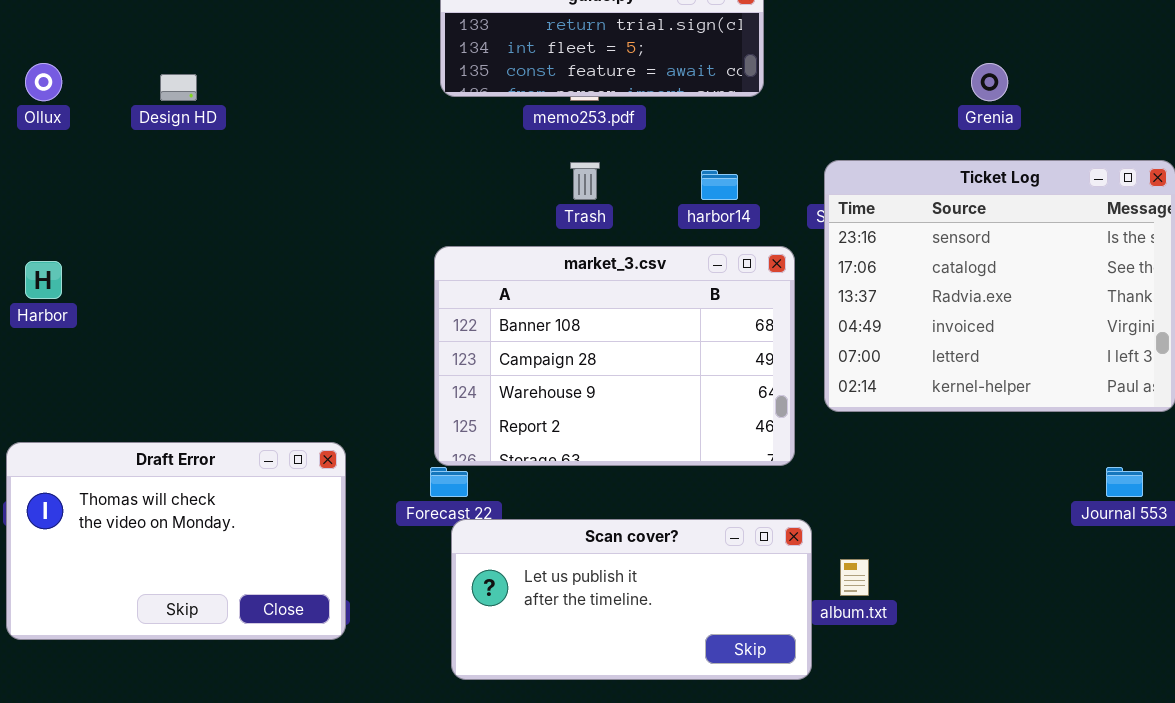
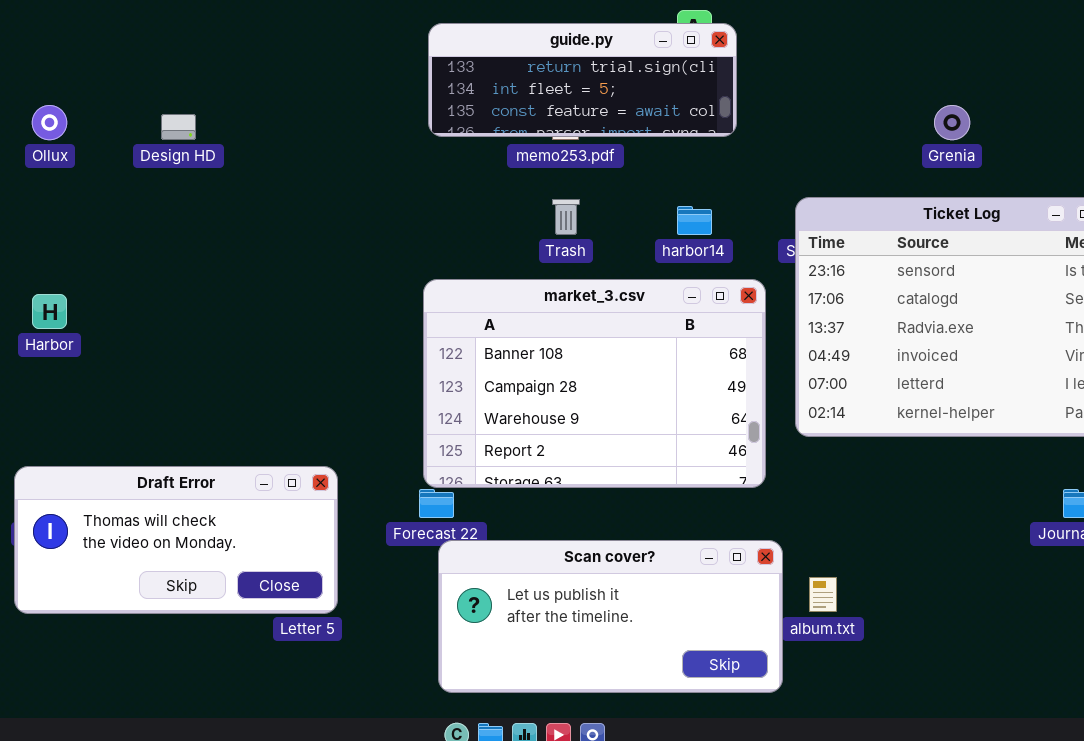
Draft Error: [6,442,346,640] -> [14,466,338,614], resized

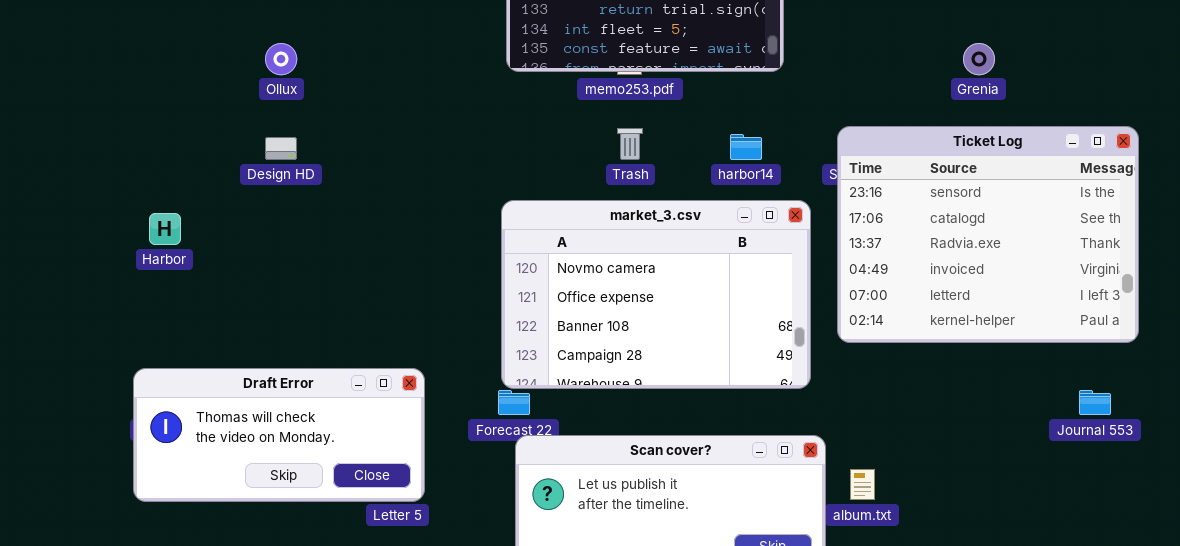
Ollux: [32,105,67,140] -> [265,43,297,75], moved
Design HD: [161,114,196,140] -> [265,137,297,160], moved
market_3.csv: [423,279,766,488] -> [501,200,811,389], scrolled up 2 rows

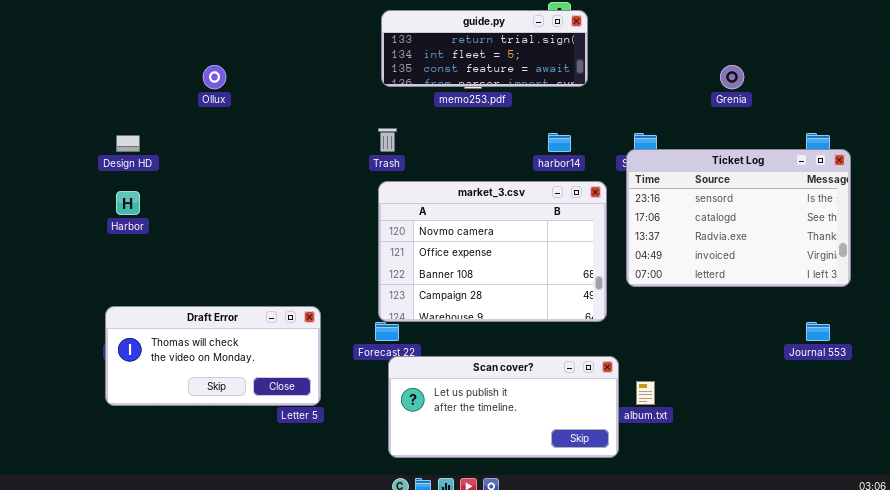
Ticket Log: [837,126,1139,343] -> [626,149,851,287], resized
Trash: [617,128,643,160] -> [378,128,397,152], moved
Design HD: [265,137,297,160] -> [116,135,140,152], moved

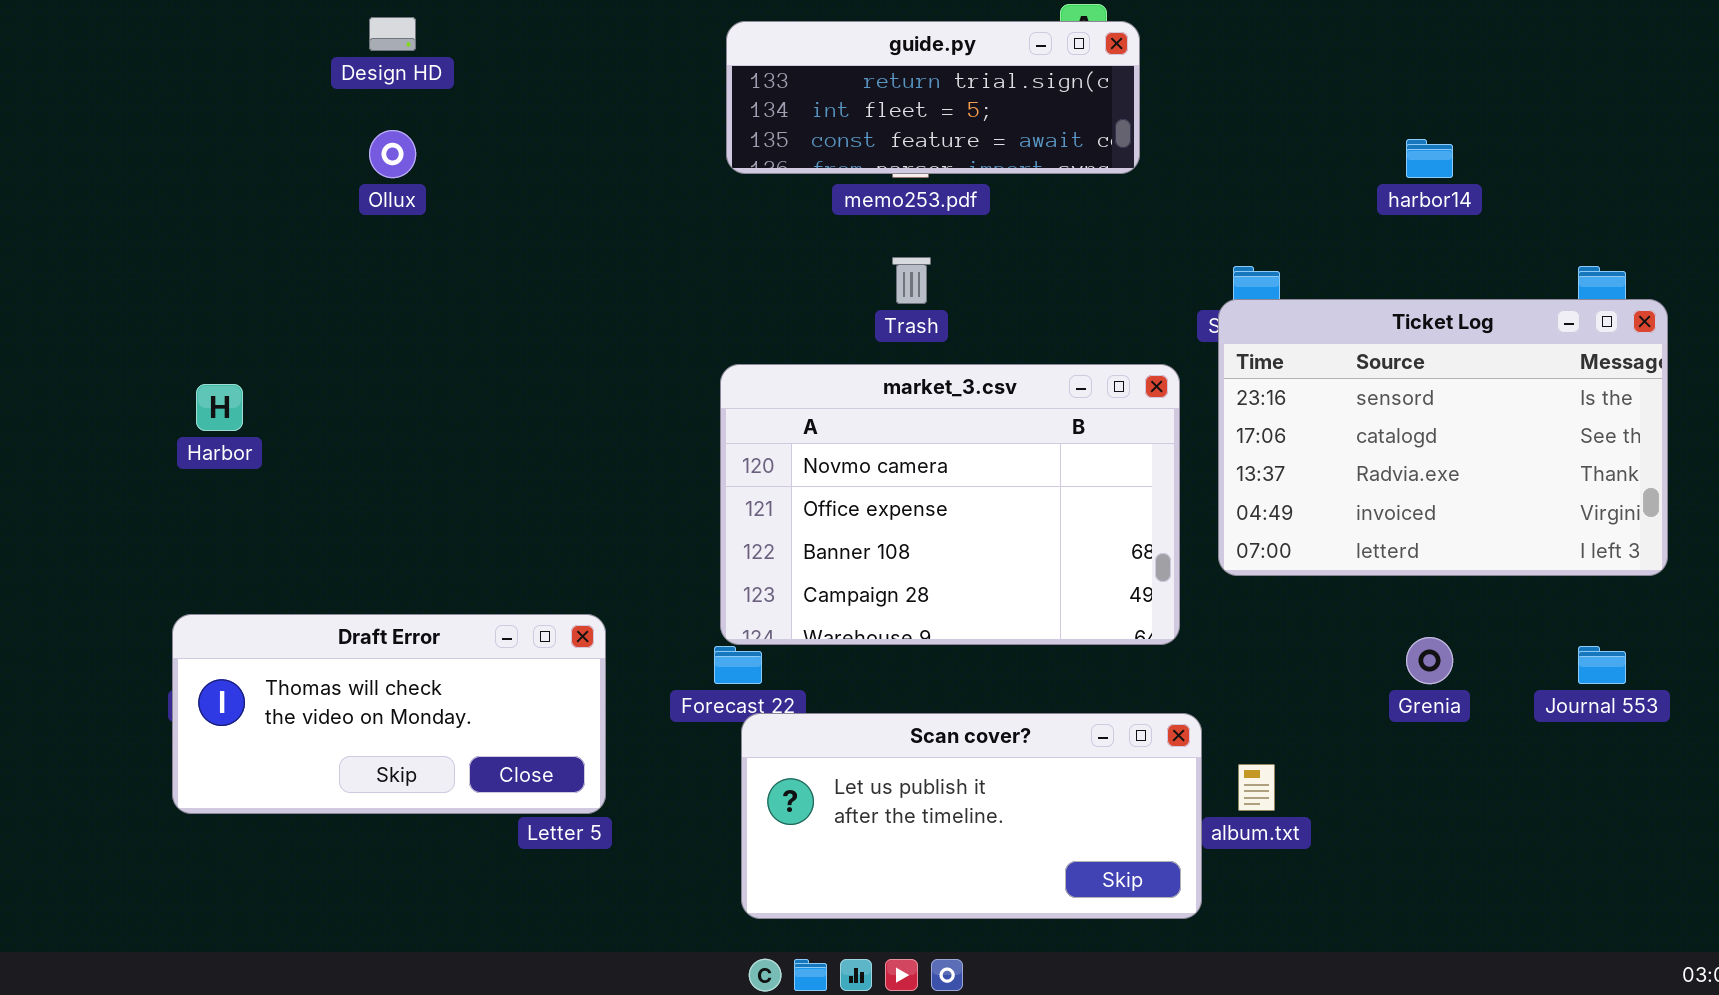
Grenia: [720,65,744,89] -> [1406,637,1453,684], moved
Trash: [378,128,397,152] -> [892,257,931,304], moved
harbor14: [548,133,571,152] -> [1406,139,1453,178], moved
Design HD: [116,135,140,152] -> [369,17,416,51], moved

